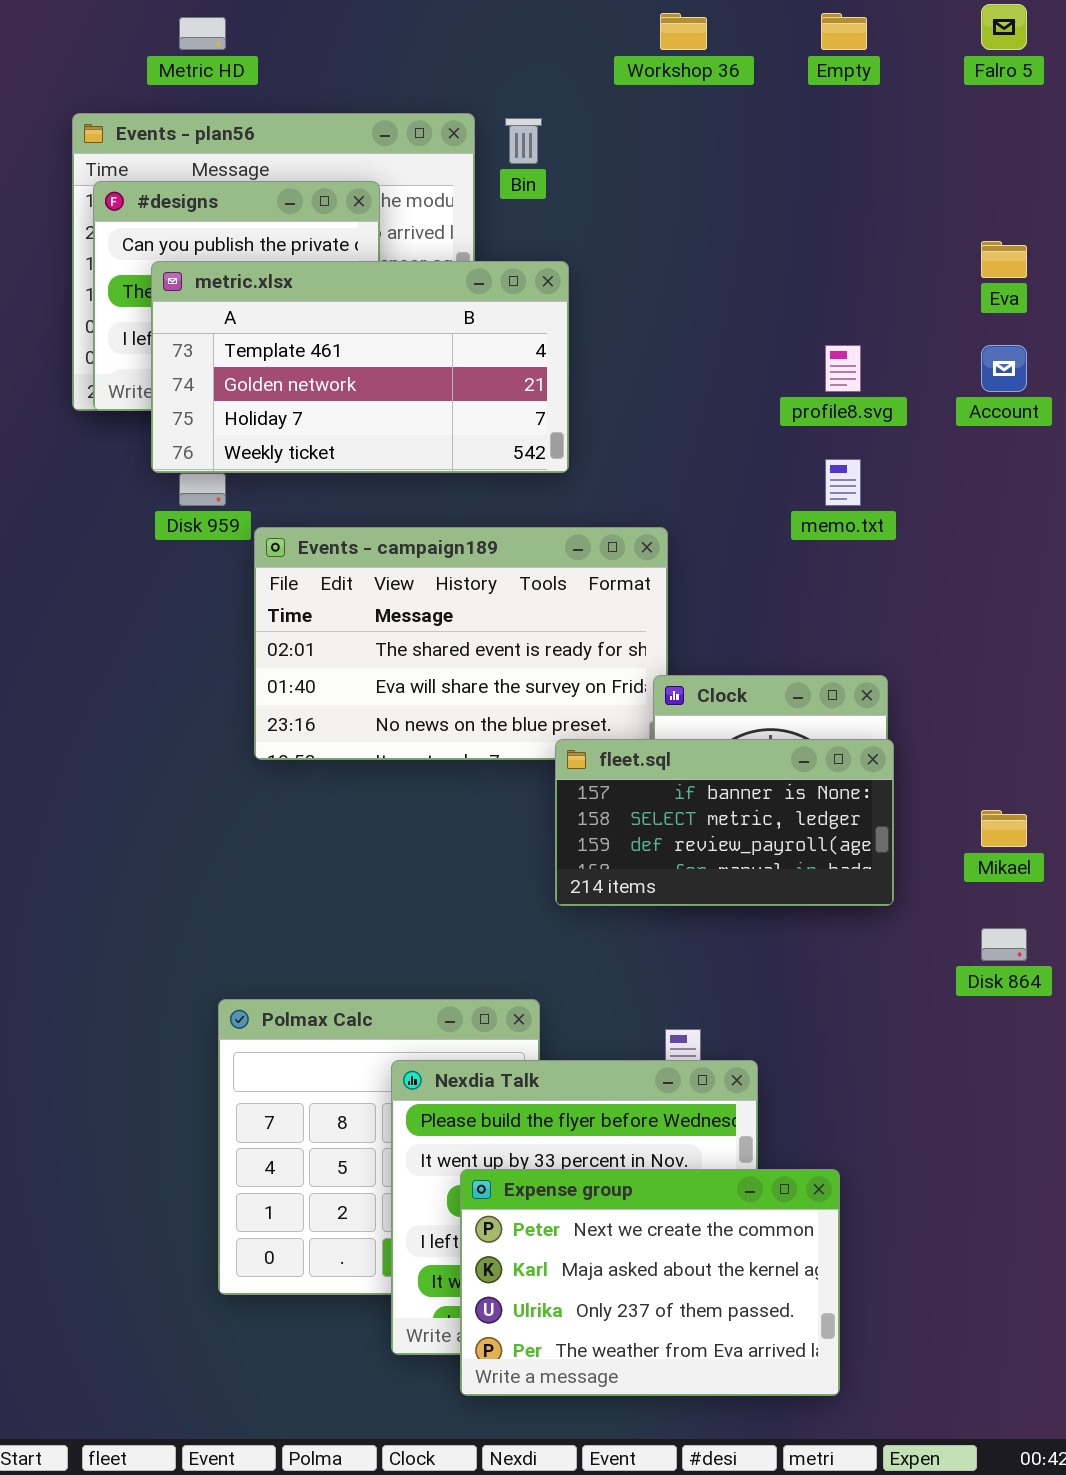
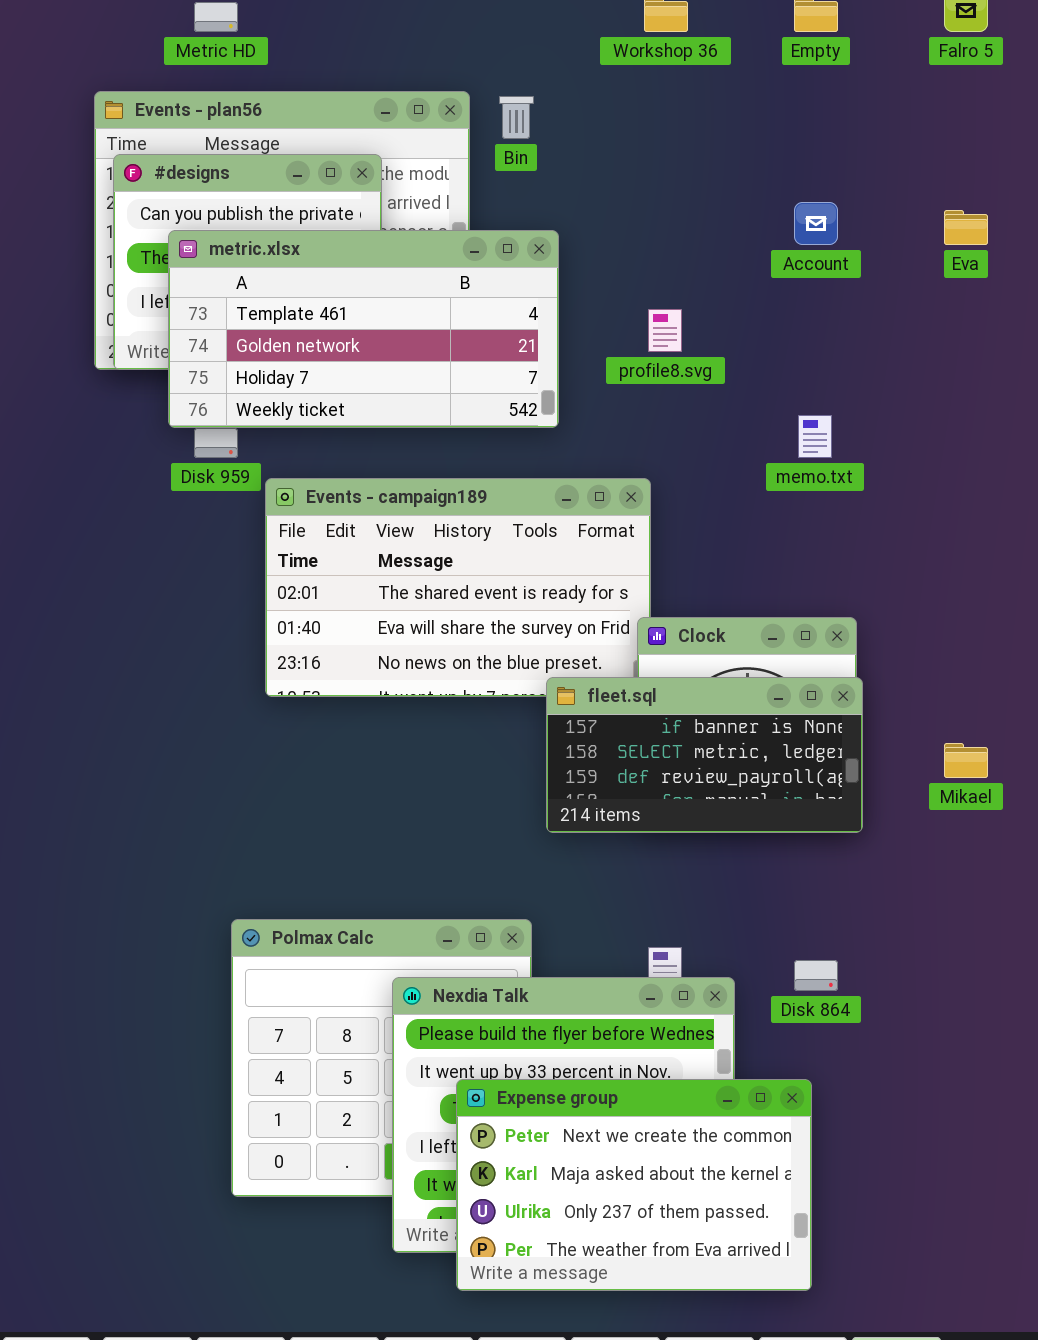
profile8.svg: [825,345,861,392] -> [648,309,682,352], moved
Account: [981,345,1027,392] -> [794,202,838,245], moved
Disk 864: [981,928,1027,961] -> [794,960,838,991], moved

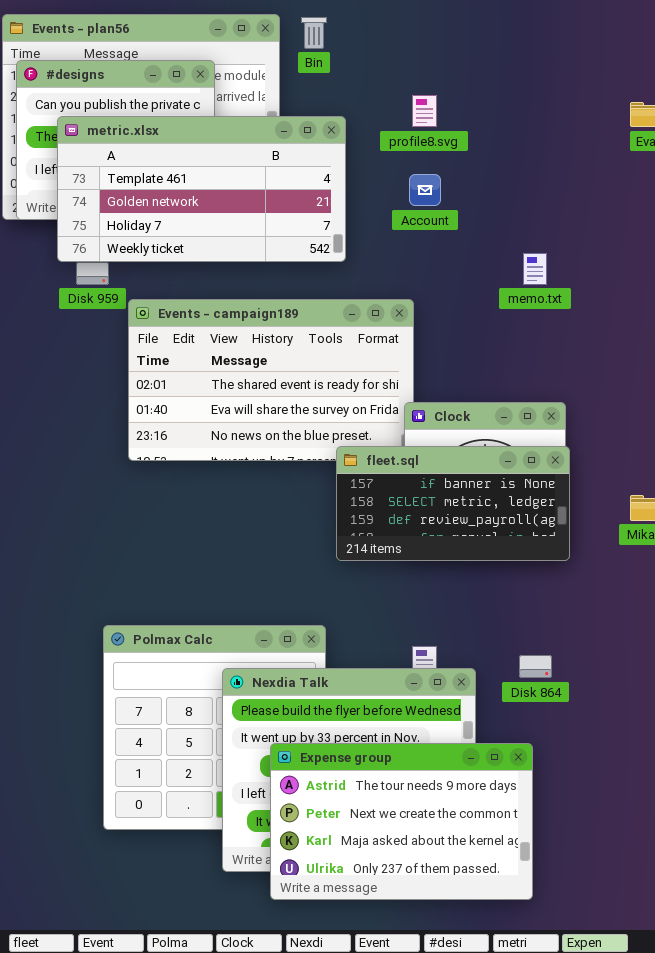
Account: [794,202,838,245] -> [409,174,441,206], moved
profile8.svg: [648,309,682,352] -> [412,95,437,127], moved
Expense group: [456,1079,812,1291] -> [270,743,533,900], scrolled up 1 row

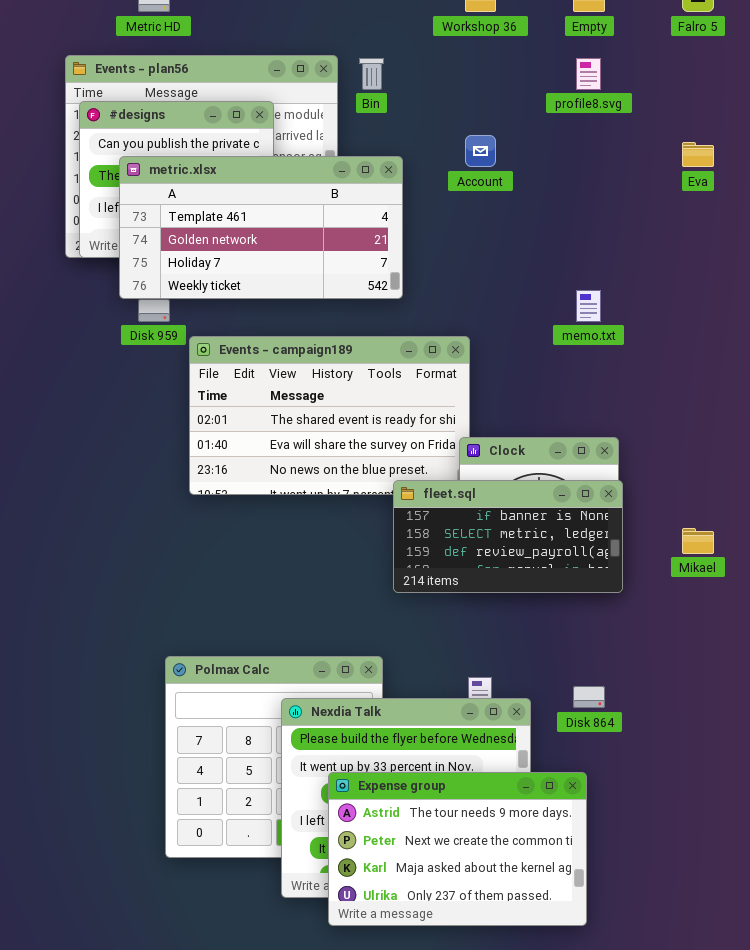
profile8.svg: [412,95,437,127] -> [576,58,601,90], moved
Account: [409,174,441,206] -> [465,135,496,167], moved

